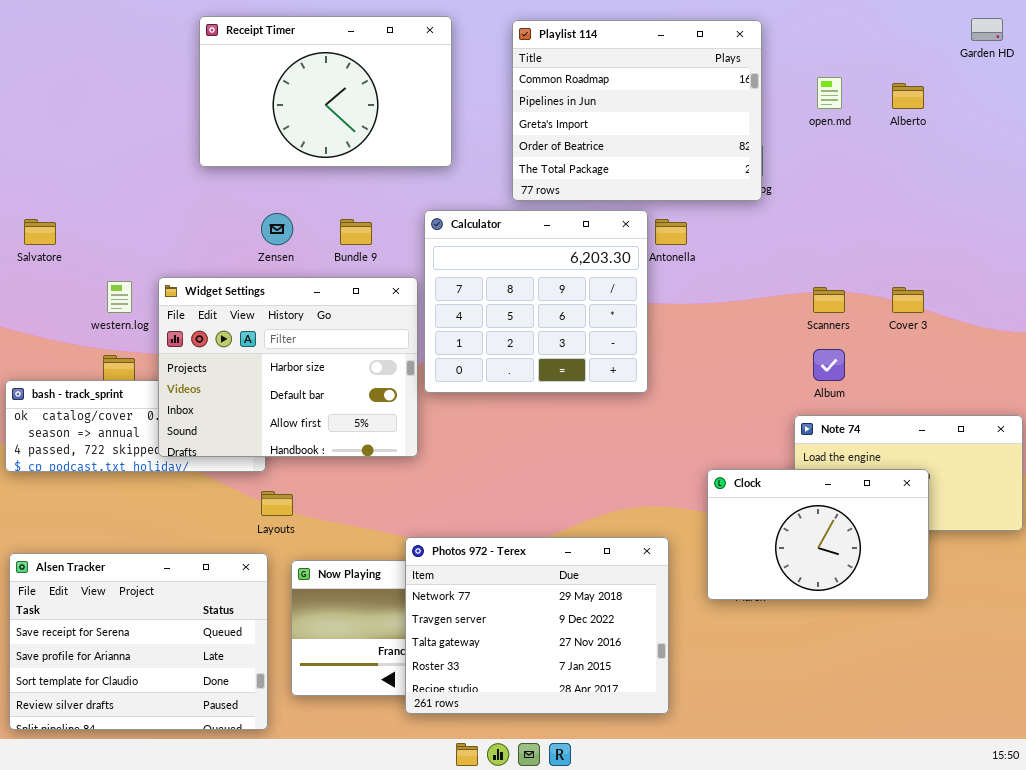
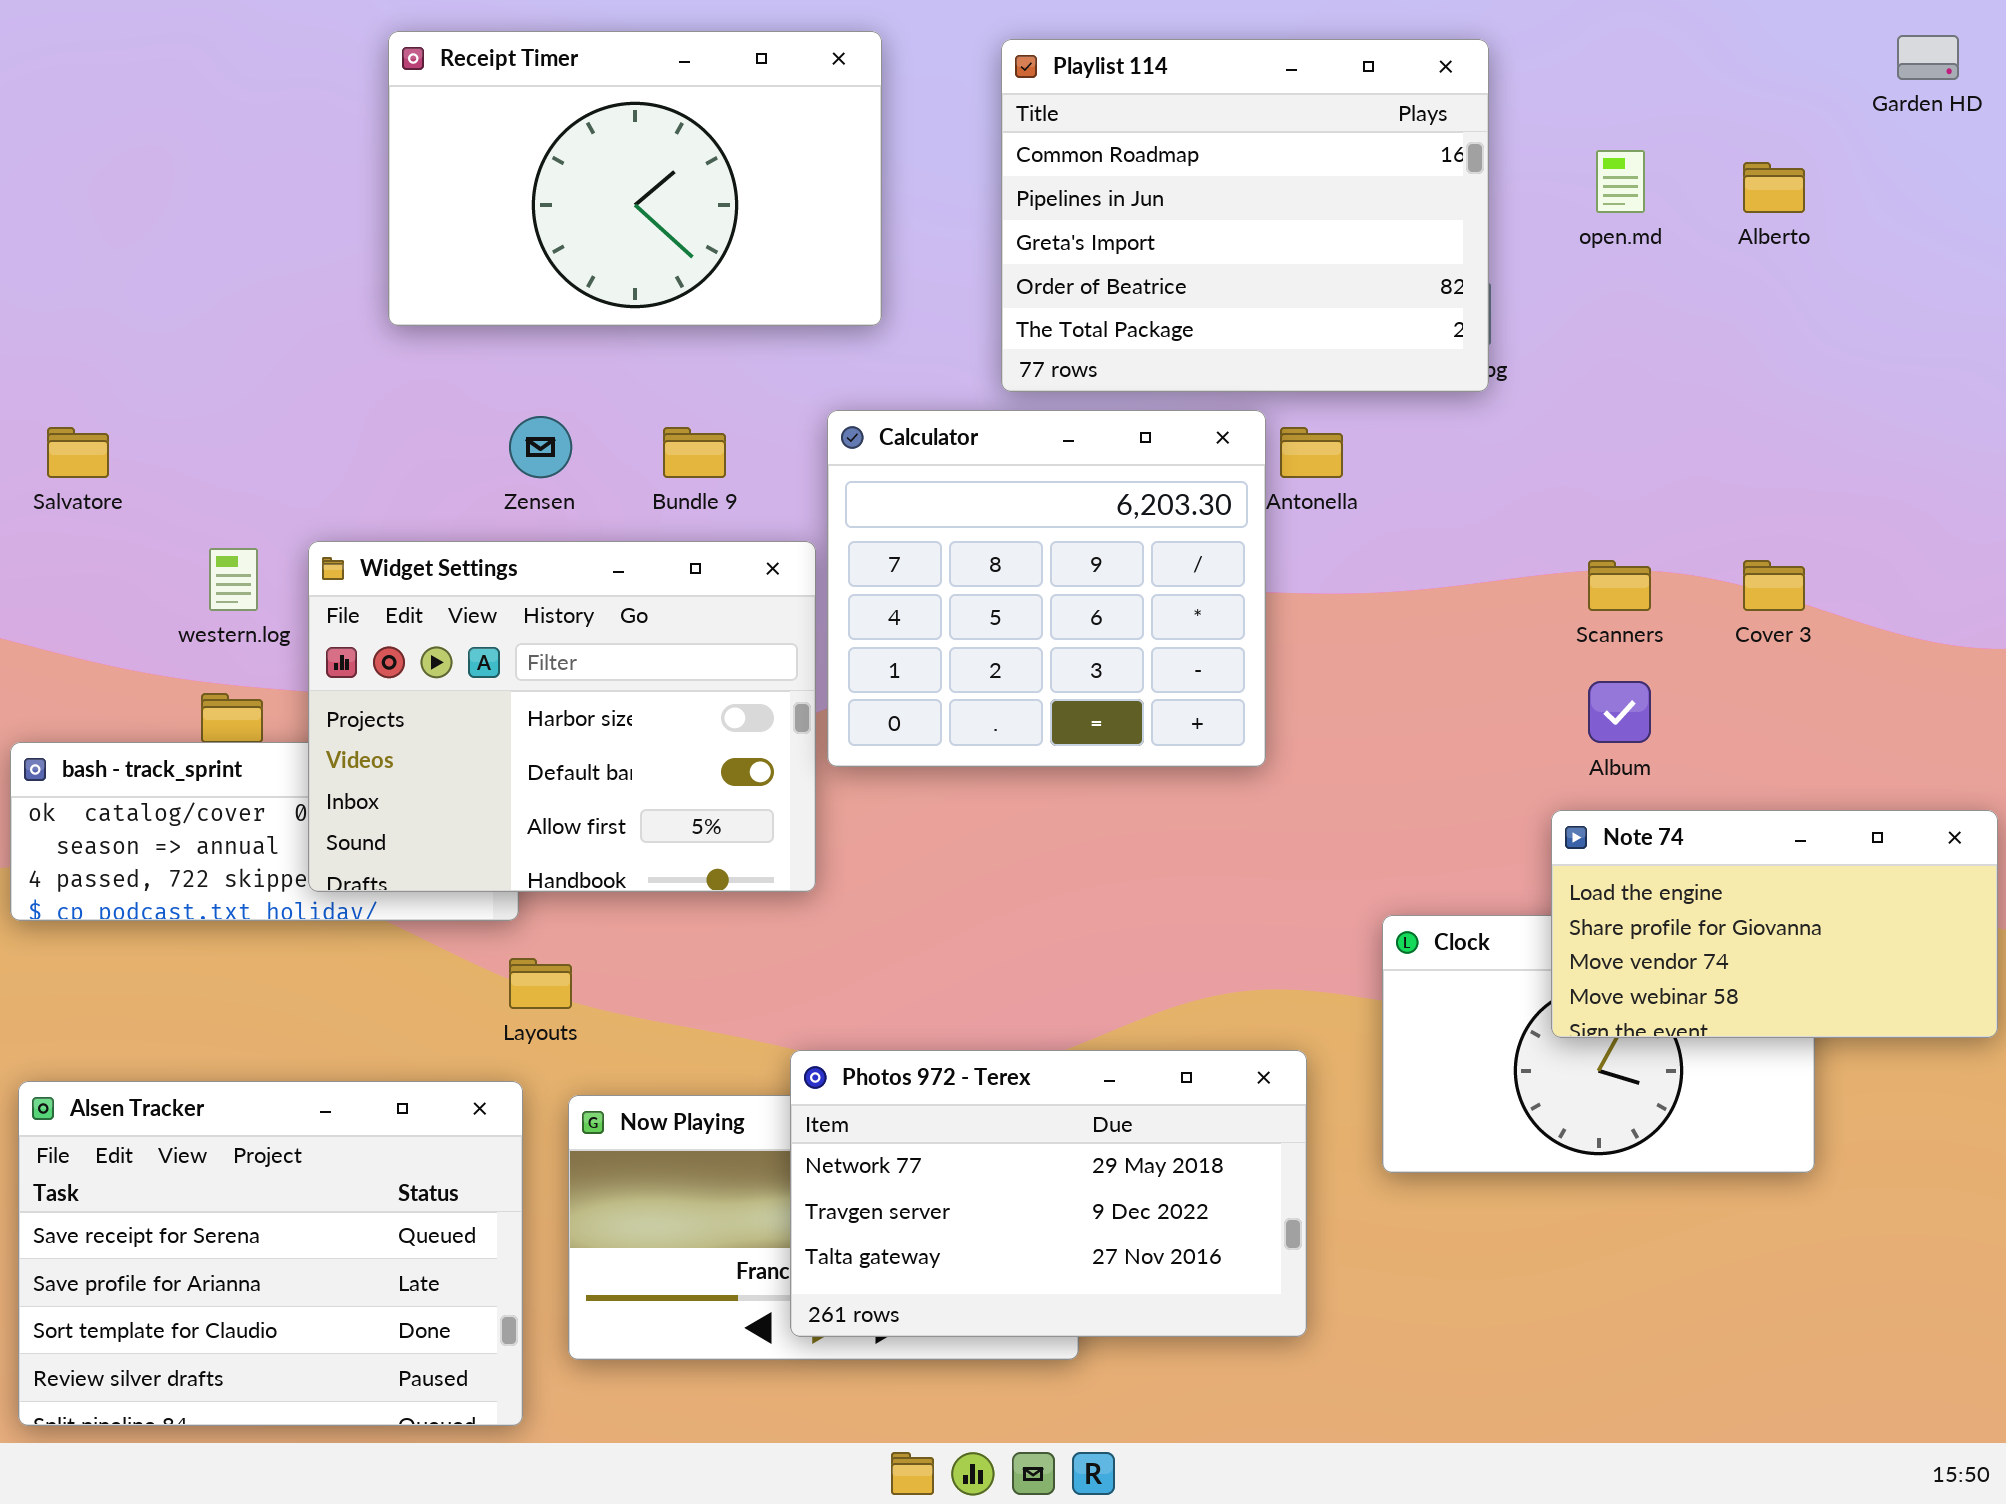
Note 74: [794,415,1023,531] -> [1551,810,1998,1038], raised
Photos 972 - Terex: [405,537,669,714] -> [790,1050,1307,1337], resized

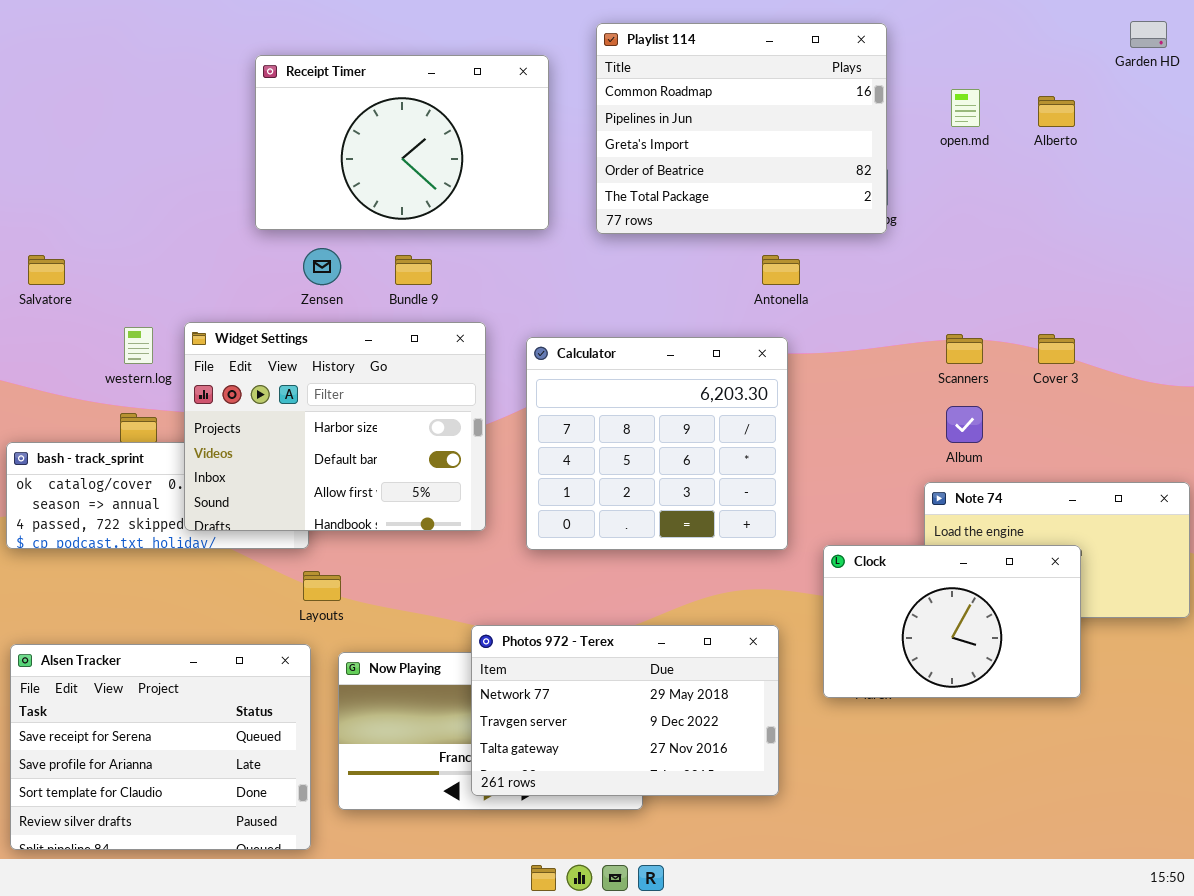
Receipt Timer: [388,31,882,326] -> [255,55,549,230], moved
Calculator: [827,410,1266,767] -> [526,337,788,550], moved
Clock: [1382,915,1815,1173] -> [823,545,1081,698], raised

